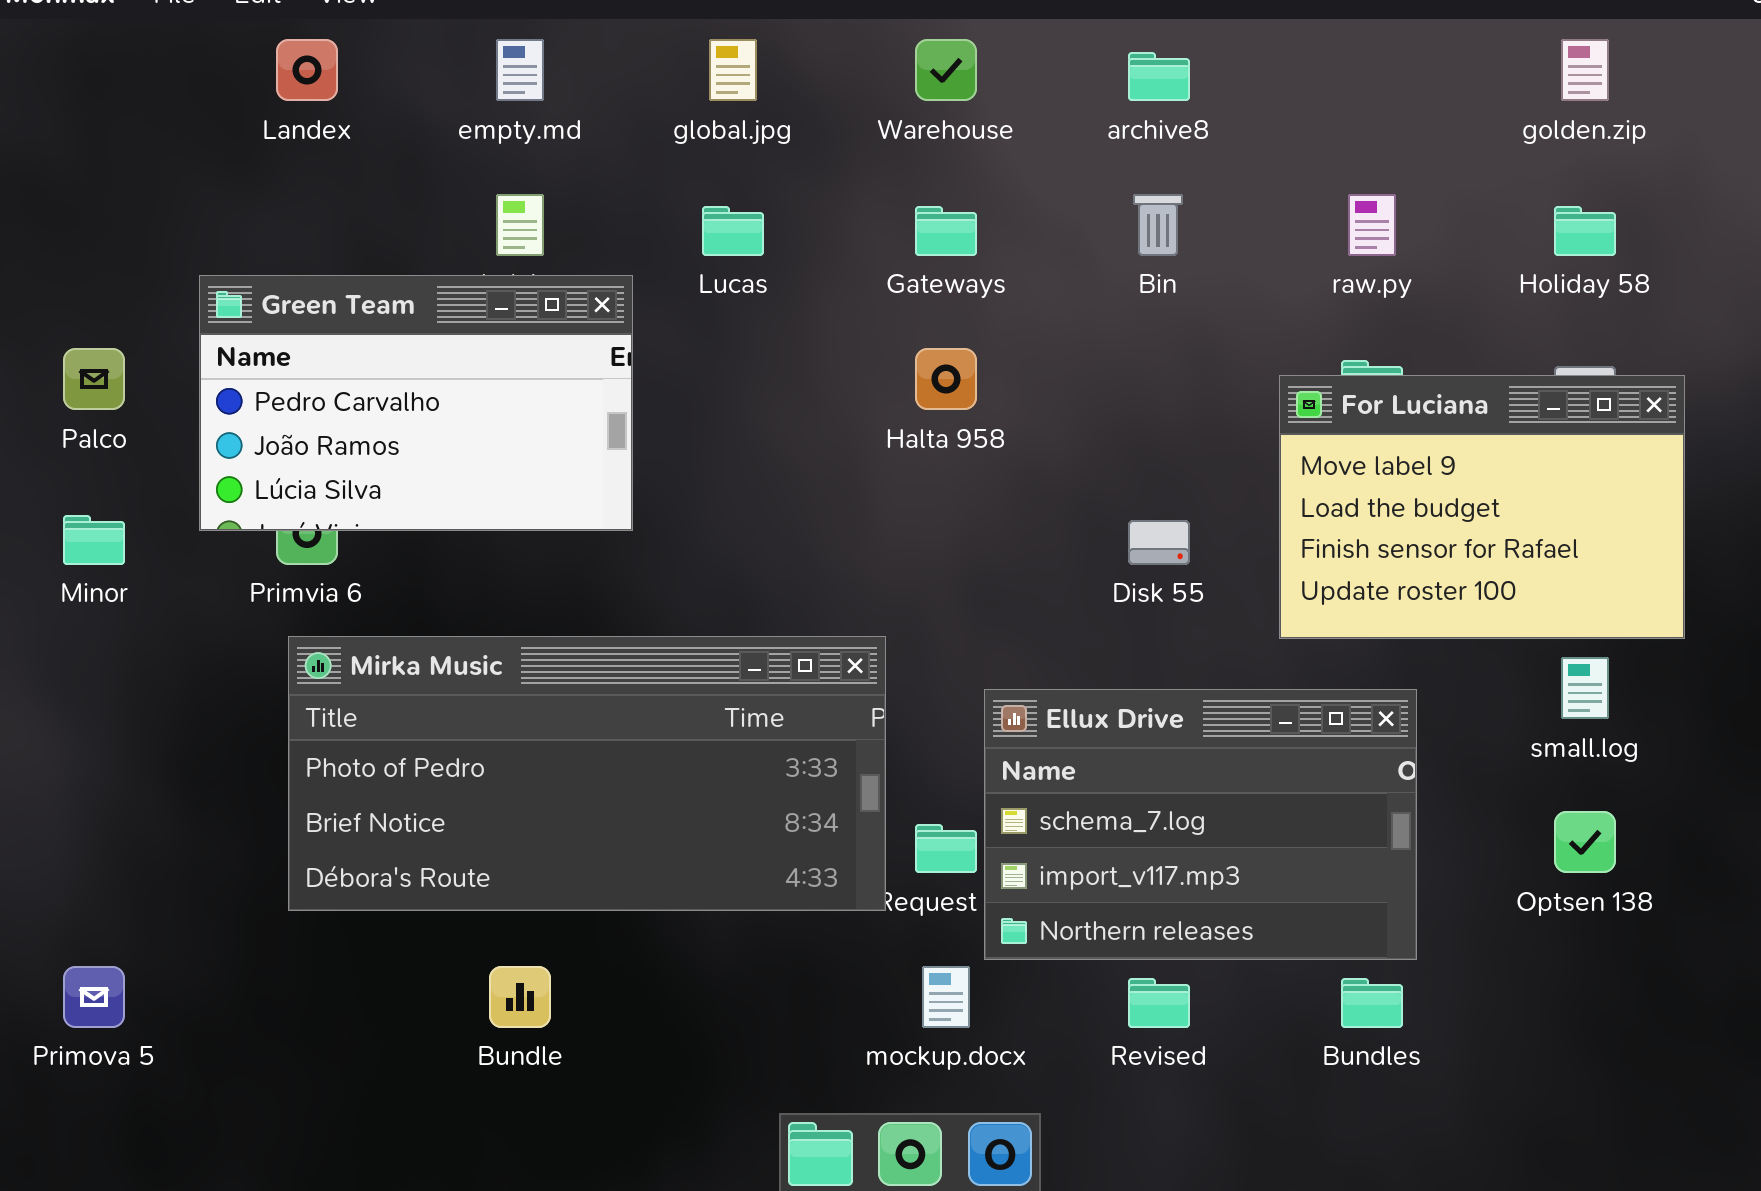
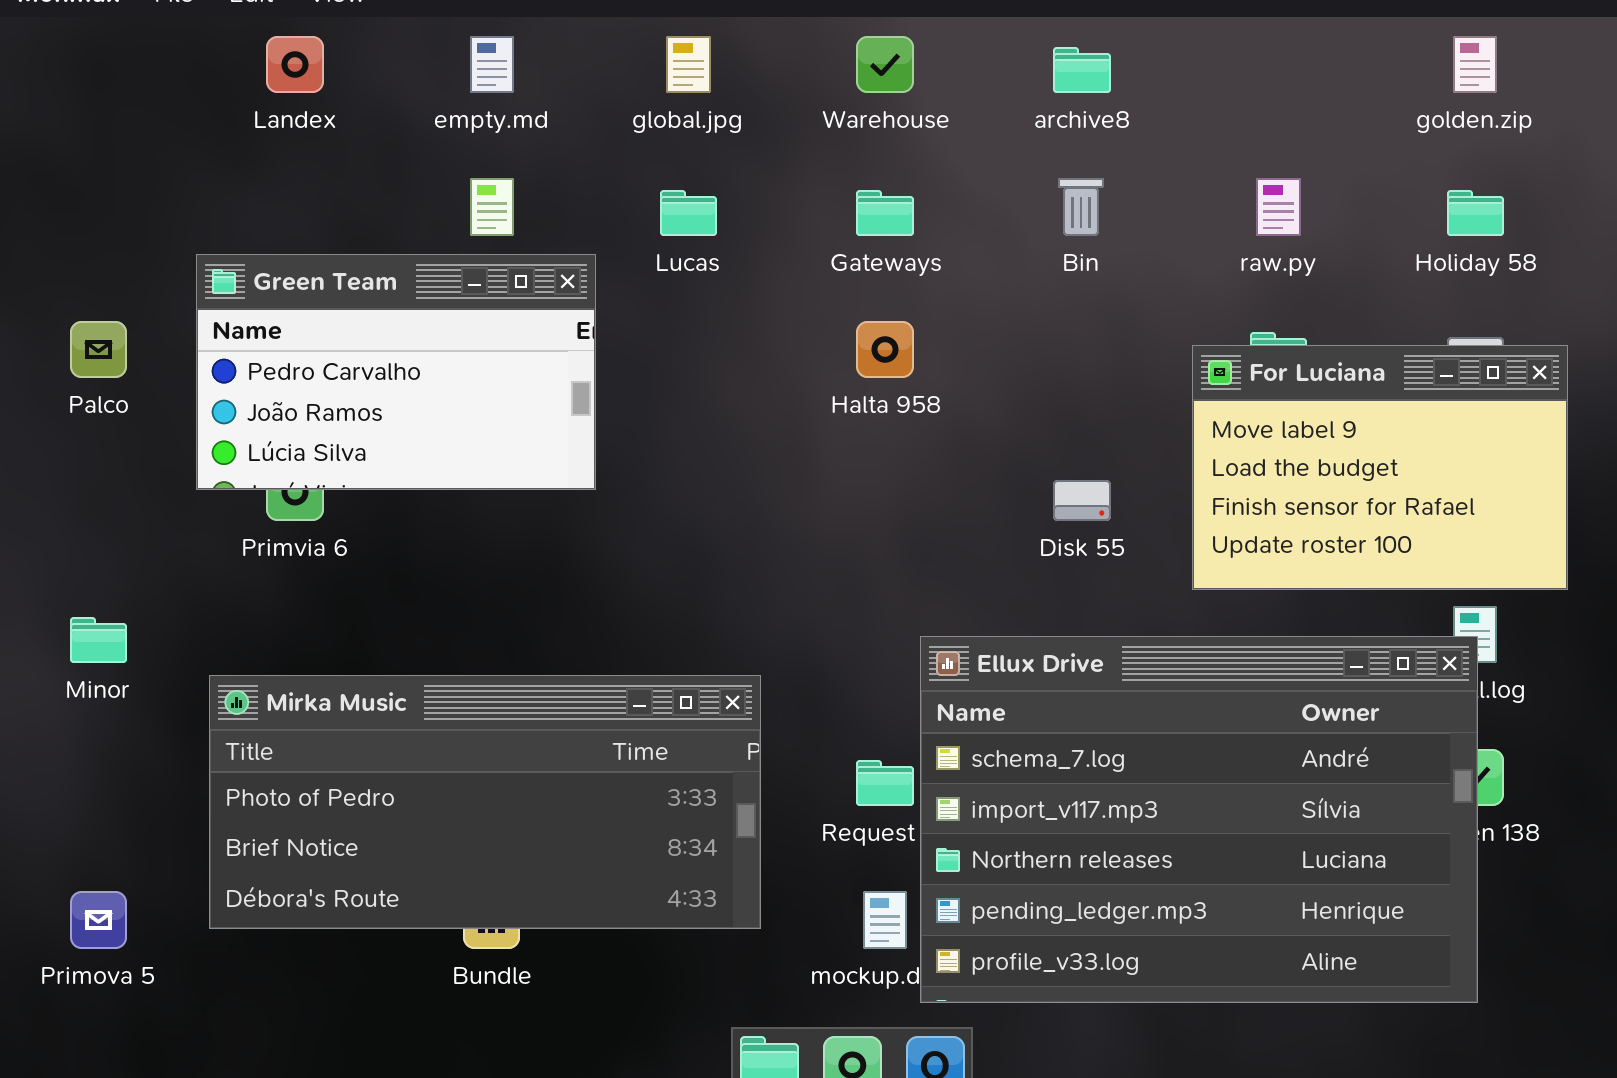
Minor: [63,515,125,565] -> [70,617,127,663], moved
Mirka Music: [288,636,886,911] -> [209,675,761,929], moved
Ellux Drive: [984,689,1417,960] -> [920,636,1478,1003], resized

